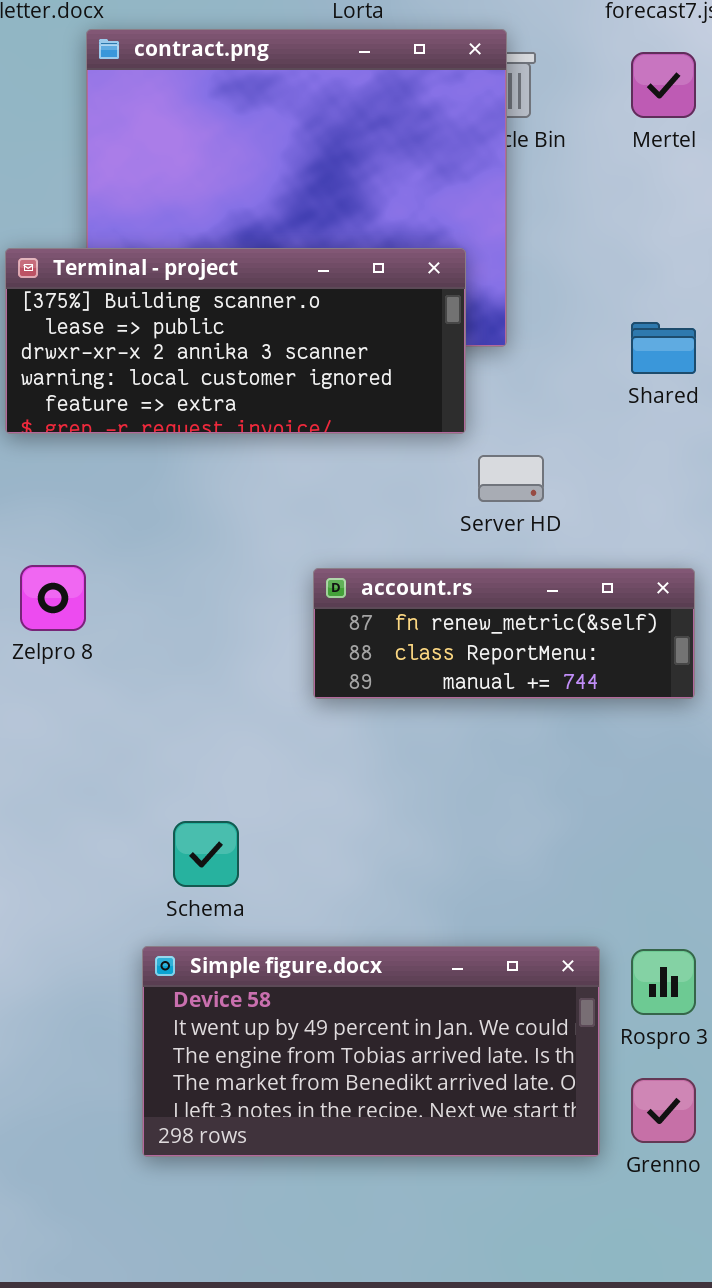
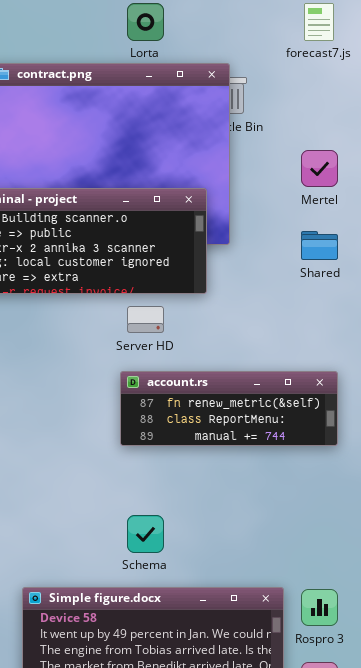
Mertel: [631,52,696,118] -> [301,150,338,187], moved
Server HD: [478,455,544,502] -> [127,306,164,333], moved
Schema: [173,821,239,887] -> [127,515,164,553], moved

